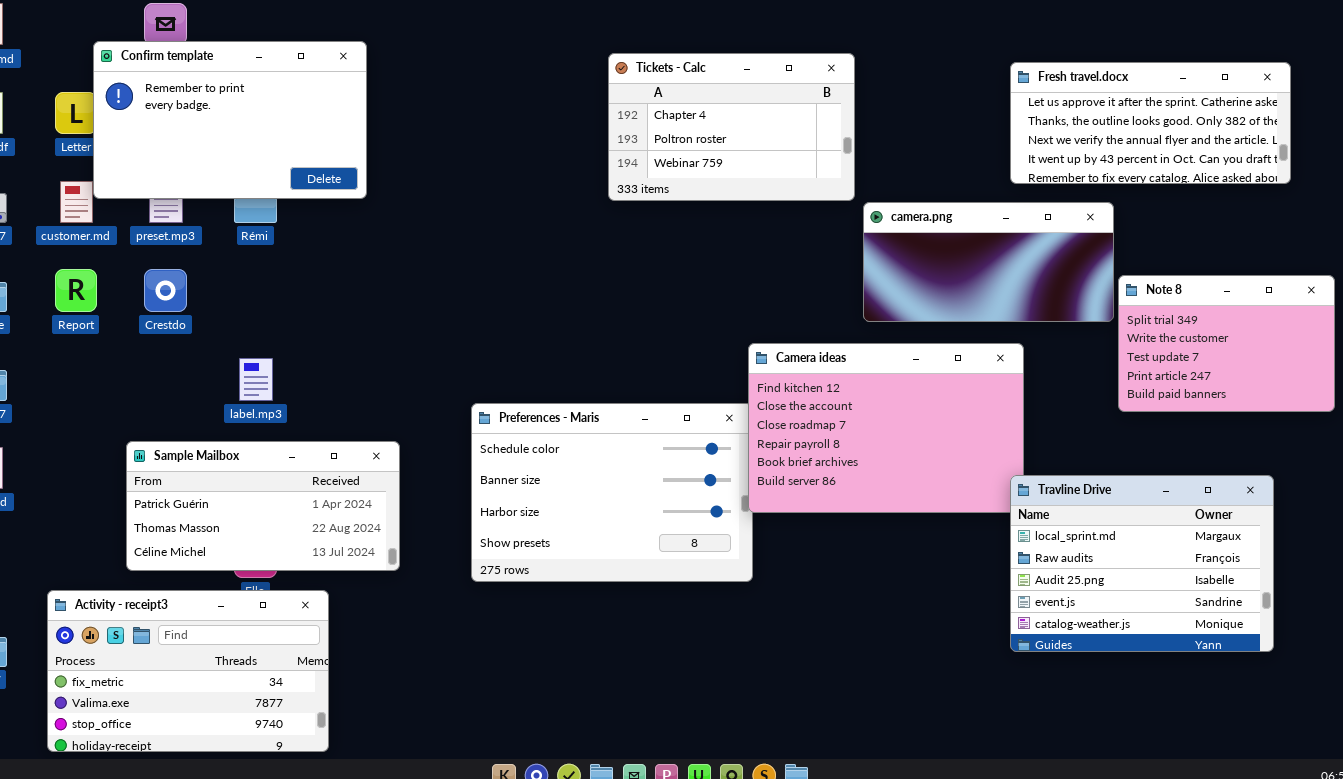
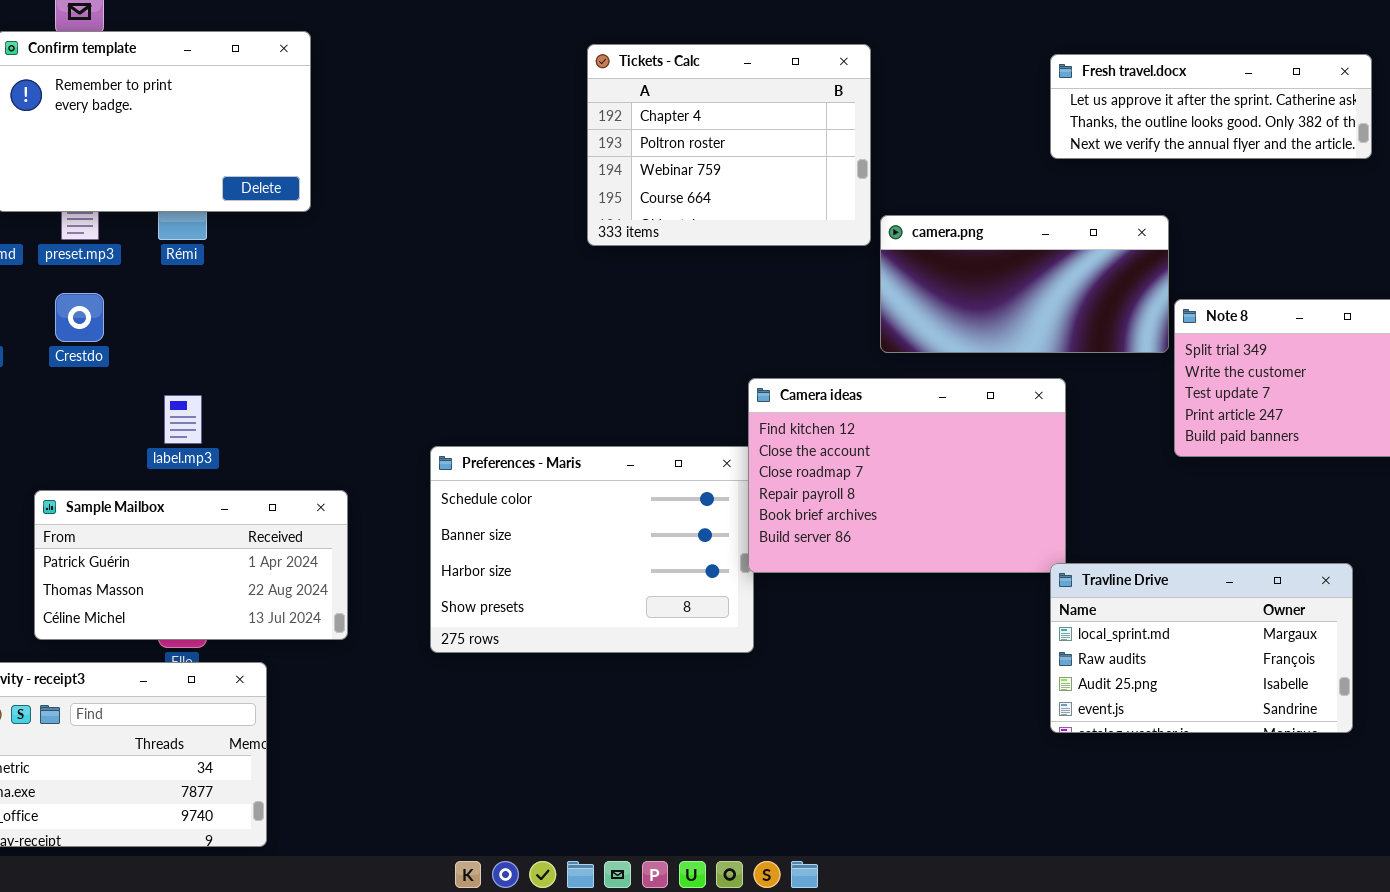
Tickets - Calc: [608,53,855,201] -> [587,44,871,246], resized
Fresh travel.docx: [1010,62,1291,184] -> [1050,54,1372,159], resized
Travline Drive: [1010,475,1274,652] -> [1050,563,1353,733], resized

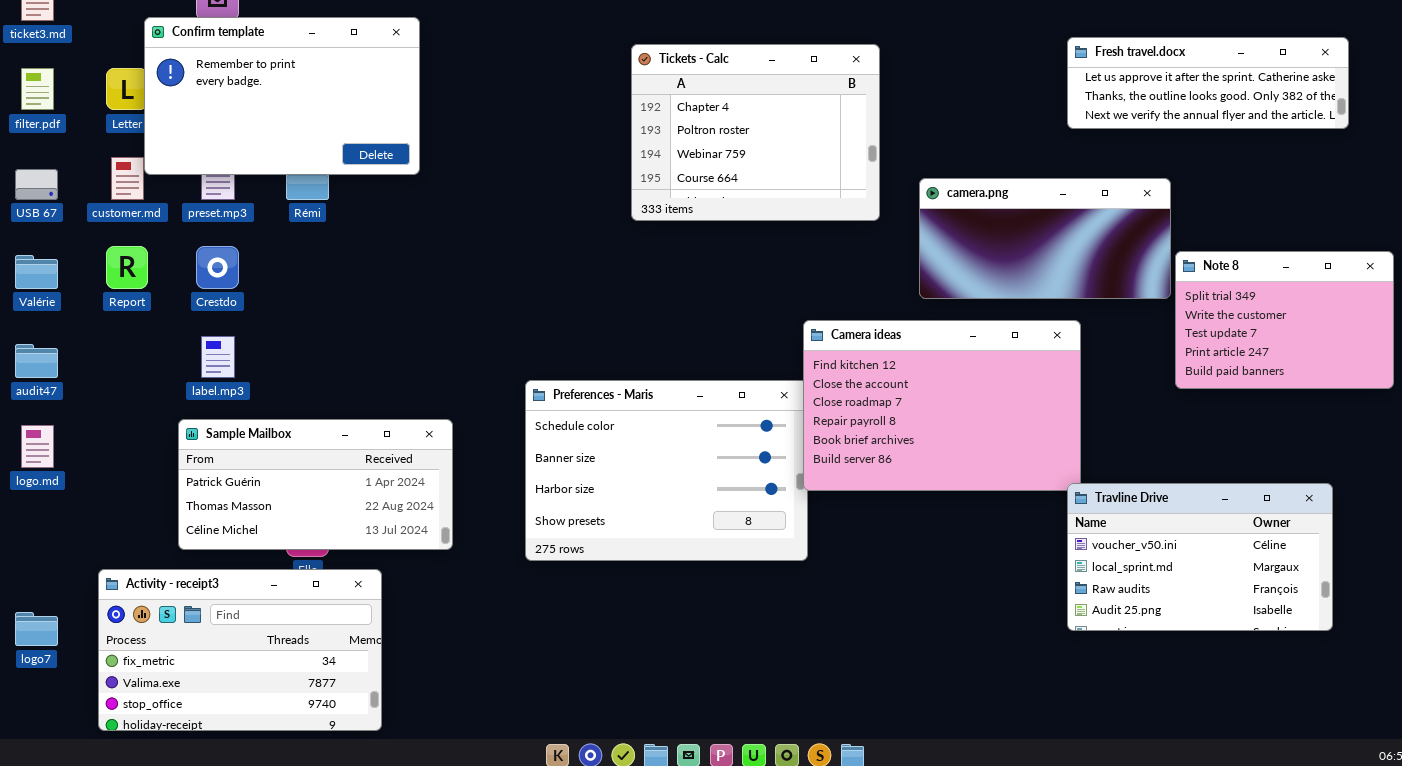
Tickets - Calc: [587,44,871,246] -> [631,44,880,221], moved
label.mp3: [164,395,202,444] -> [201,336,235,378], moved
Travline Drive: [1050,563,1353,733] -> [1067,483,1333,631], scrolled up 1 row

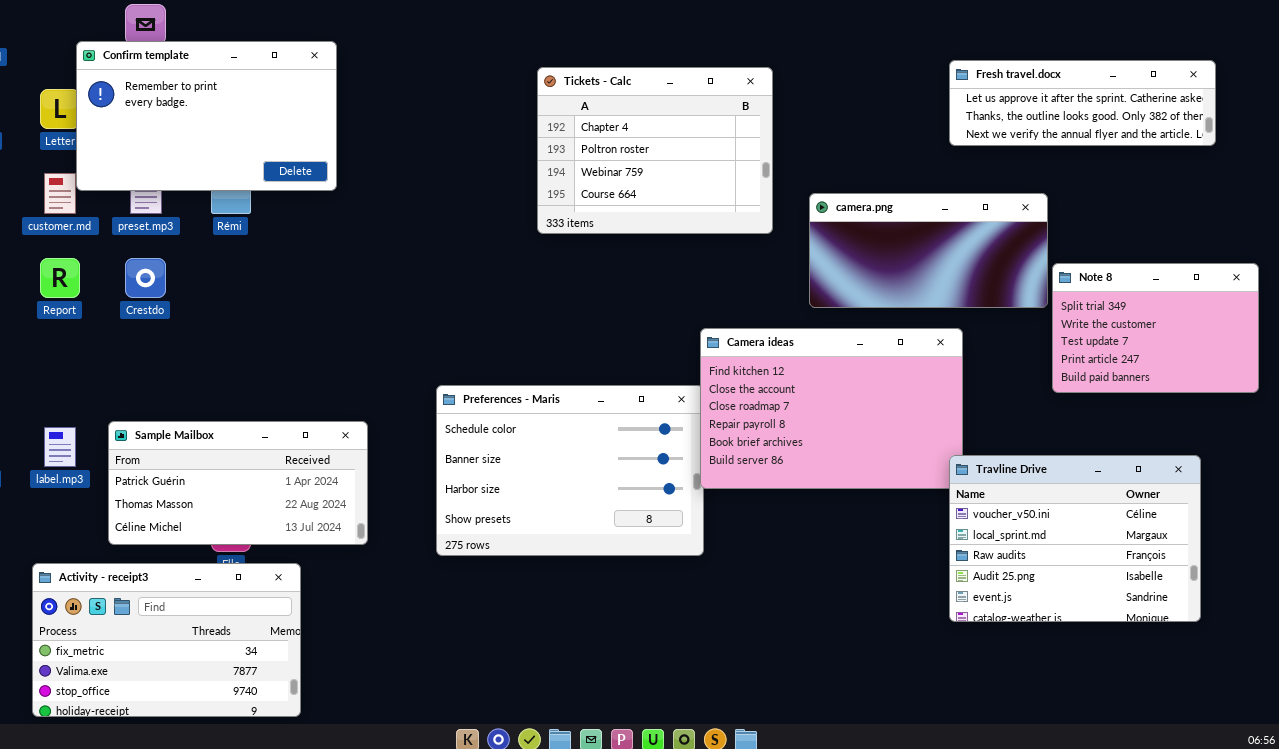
label.mp3: [201,336,235,378] -> [44,427,76,467], moved
Travline Drive: [1067,483,1333,631] -> [949,455,1201,622], resized

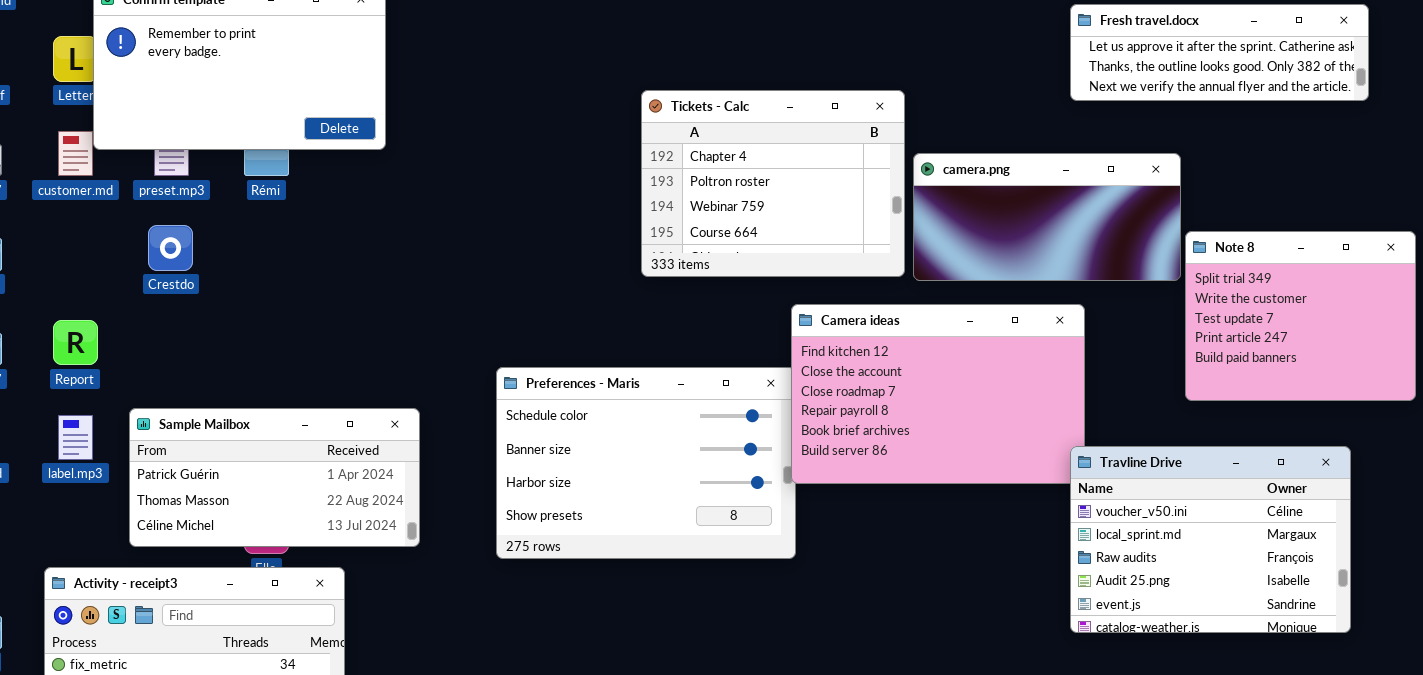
Tickets - Calc: [537,67,773,234] -> [641,90,905,277], moved
Report: [40,258,80,298] -> [53,320,98,365], moved
Note 8: [1052,263,1259,393] -> [1185,231,1416,401], resized

